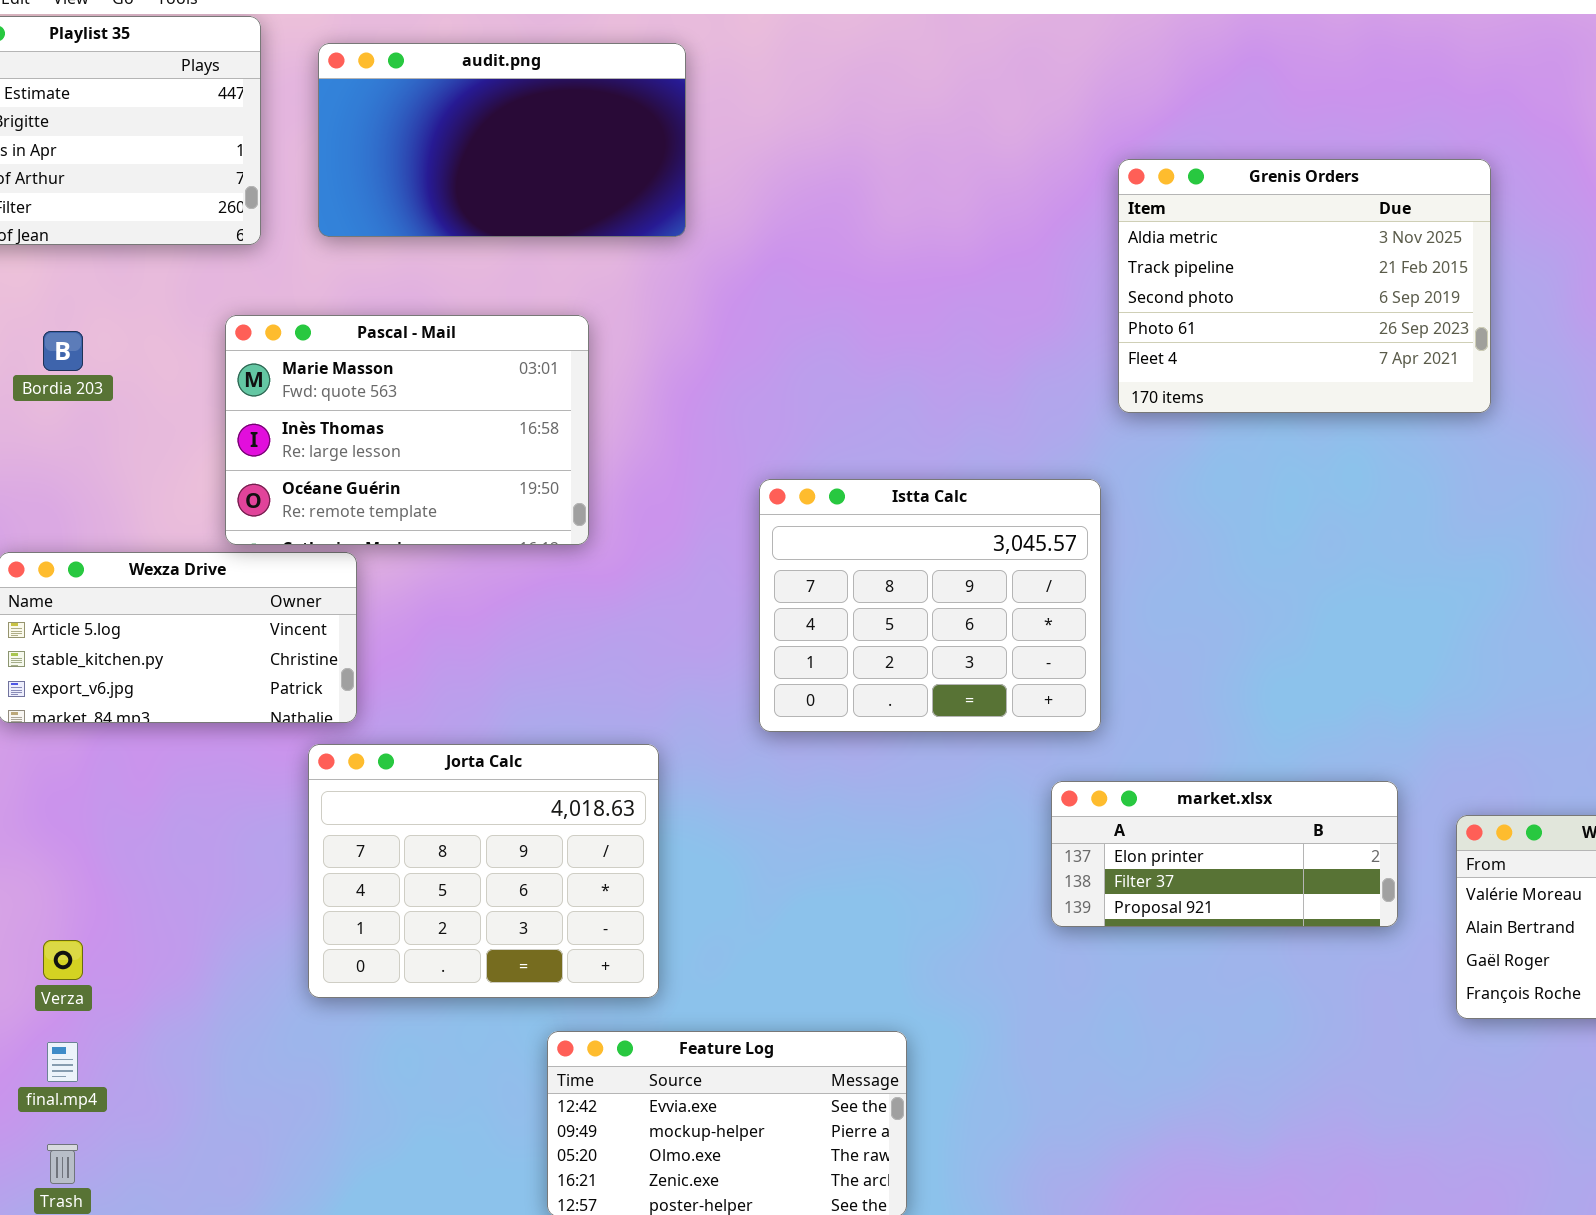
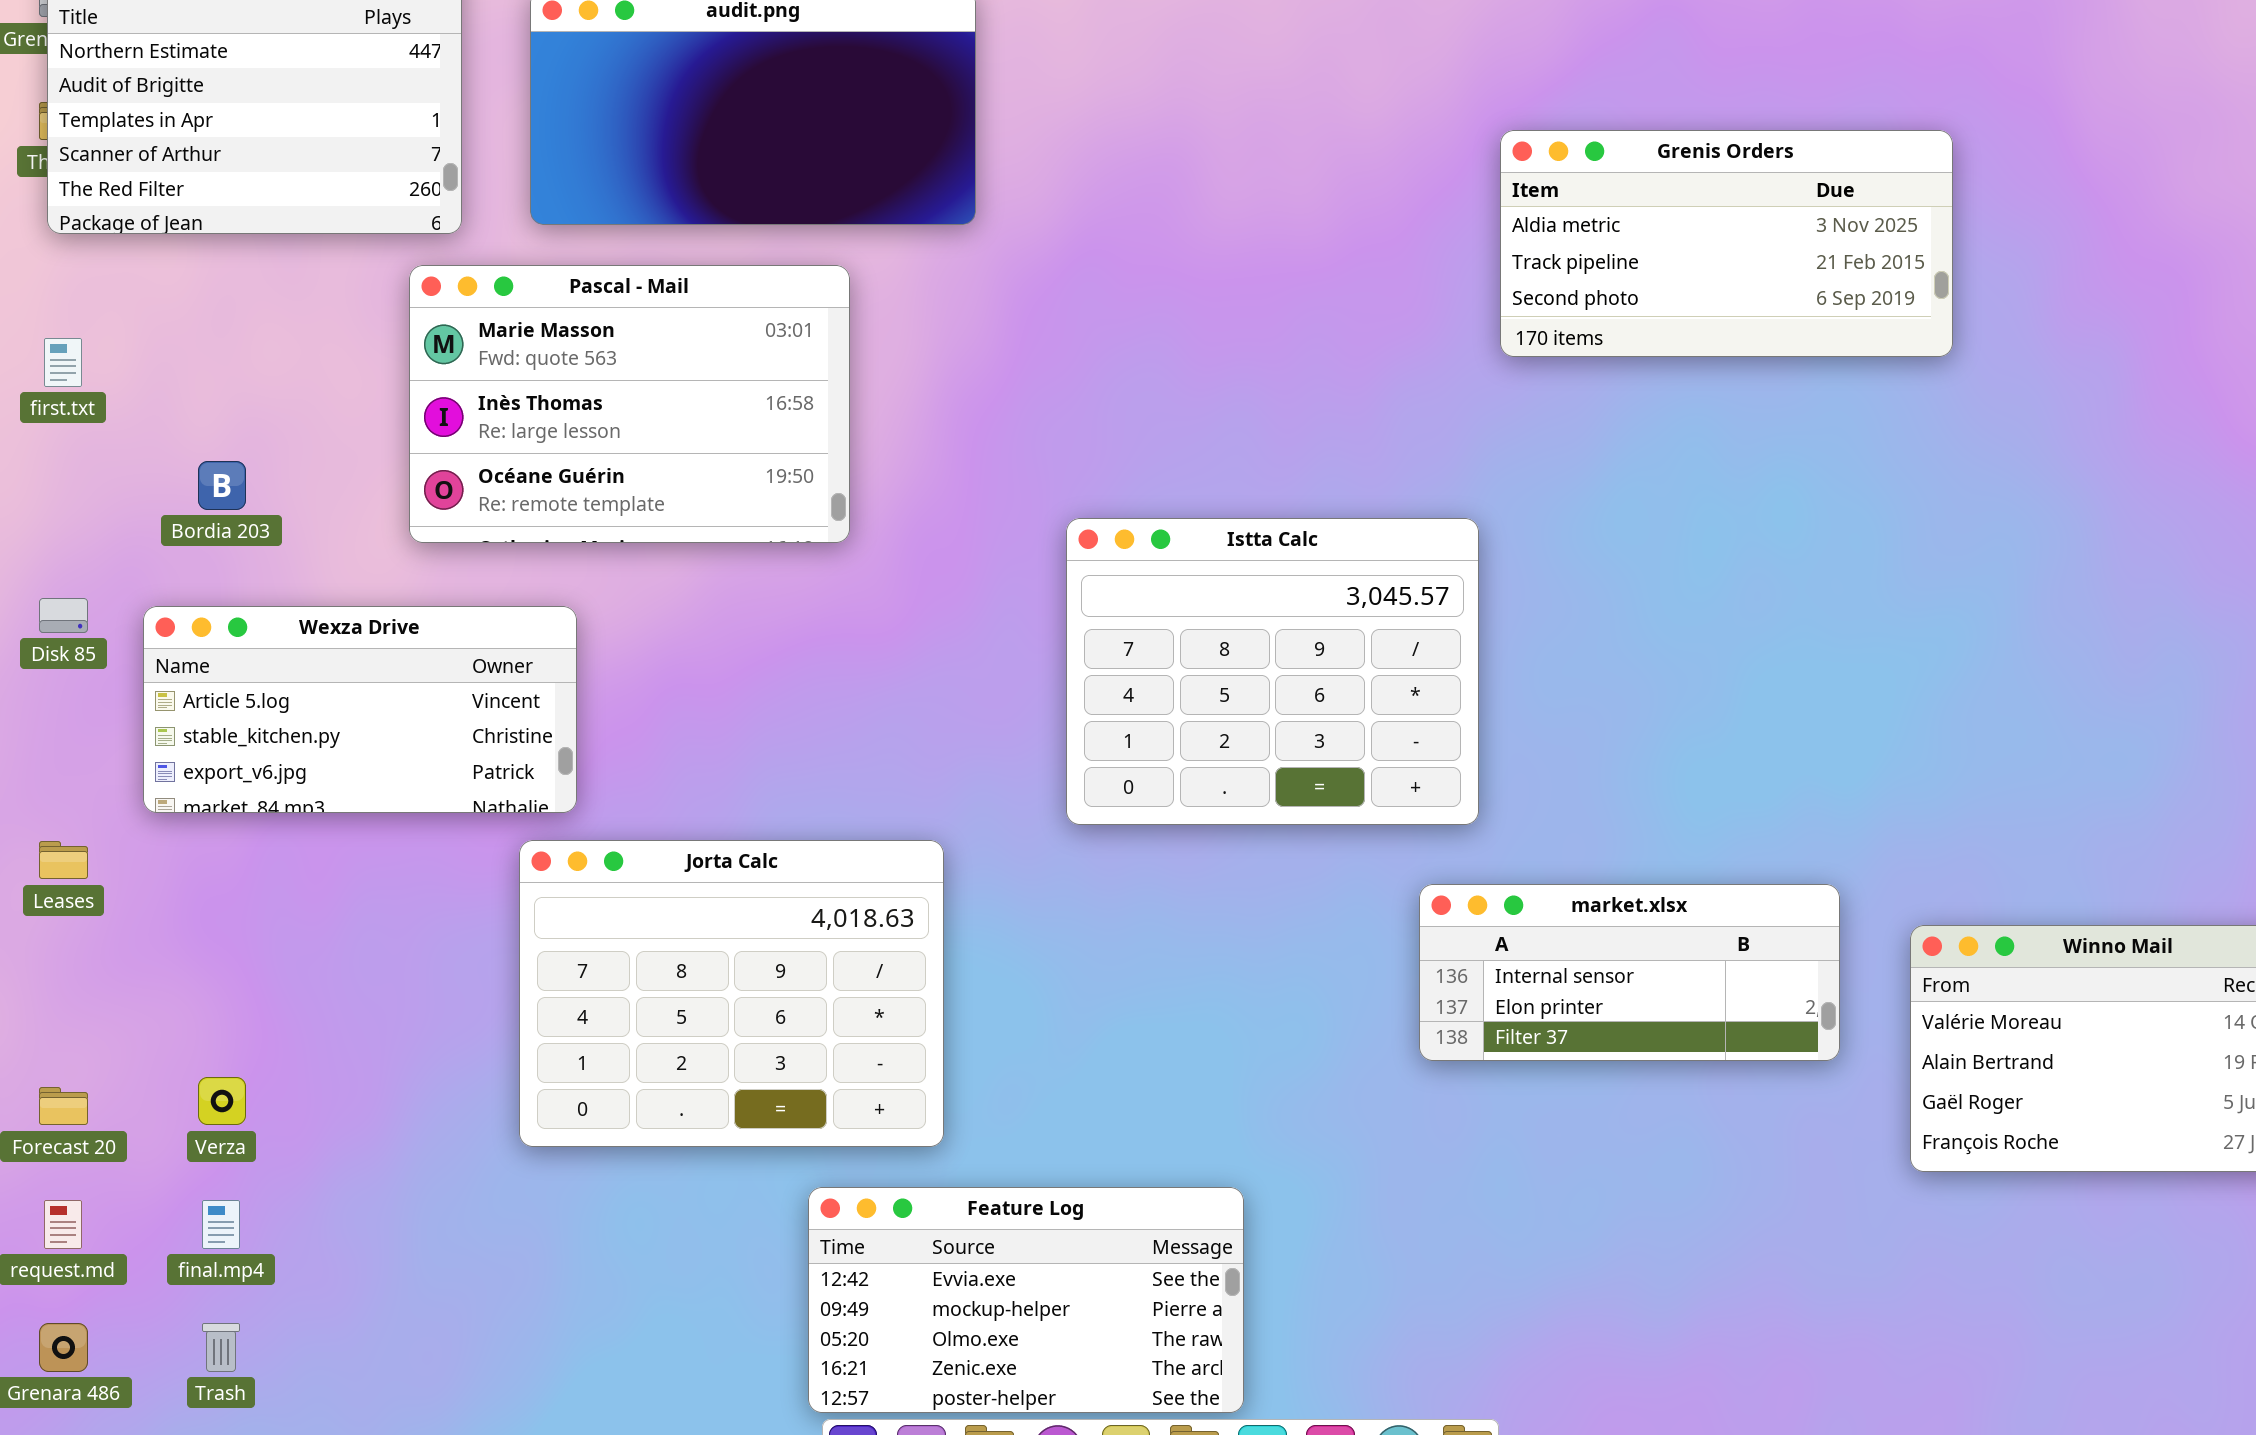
Grenis Orders: [1118,159,1491,413] -> [1500,130,1953,357], resized
Pascal - Mail: [225,315,589,545] -> [409,265,850,543], moved
Bordia 203: [43,331,83,371] -> [198,461,246,510], moved
market.xlsx: [1051,781,1398,927] -> [1419,884,1840,1061], scrolled up 1 row

